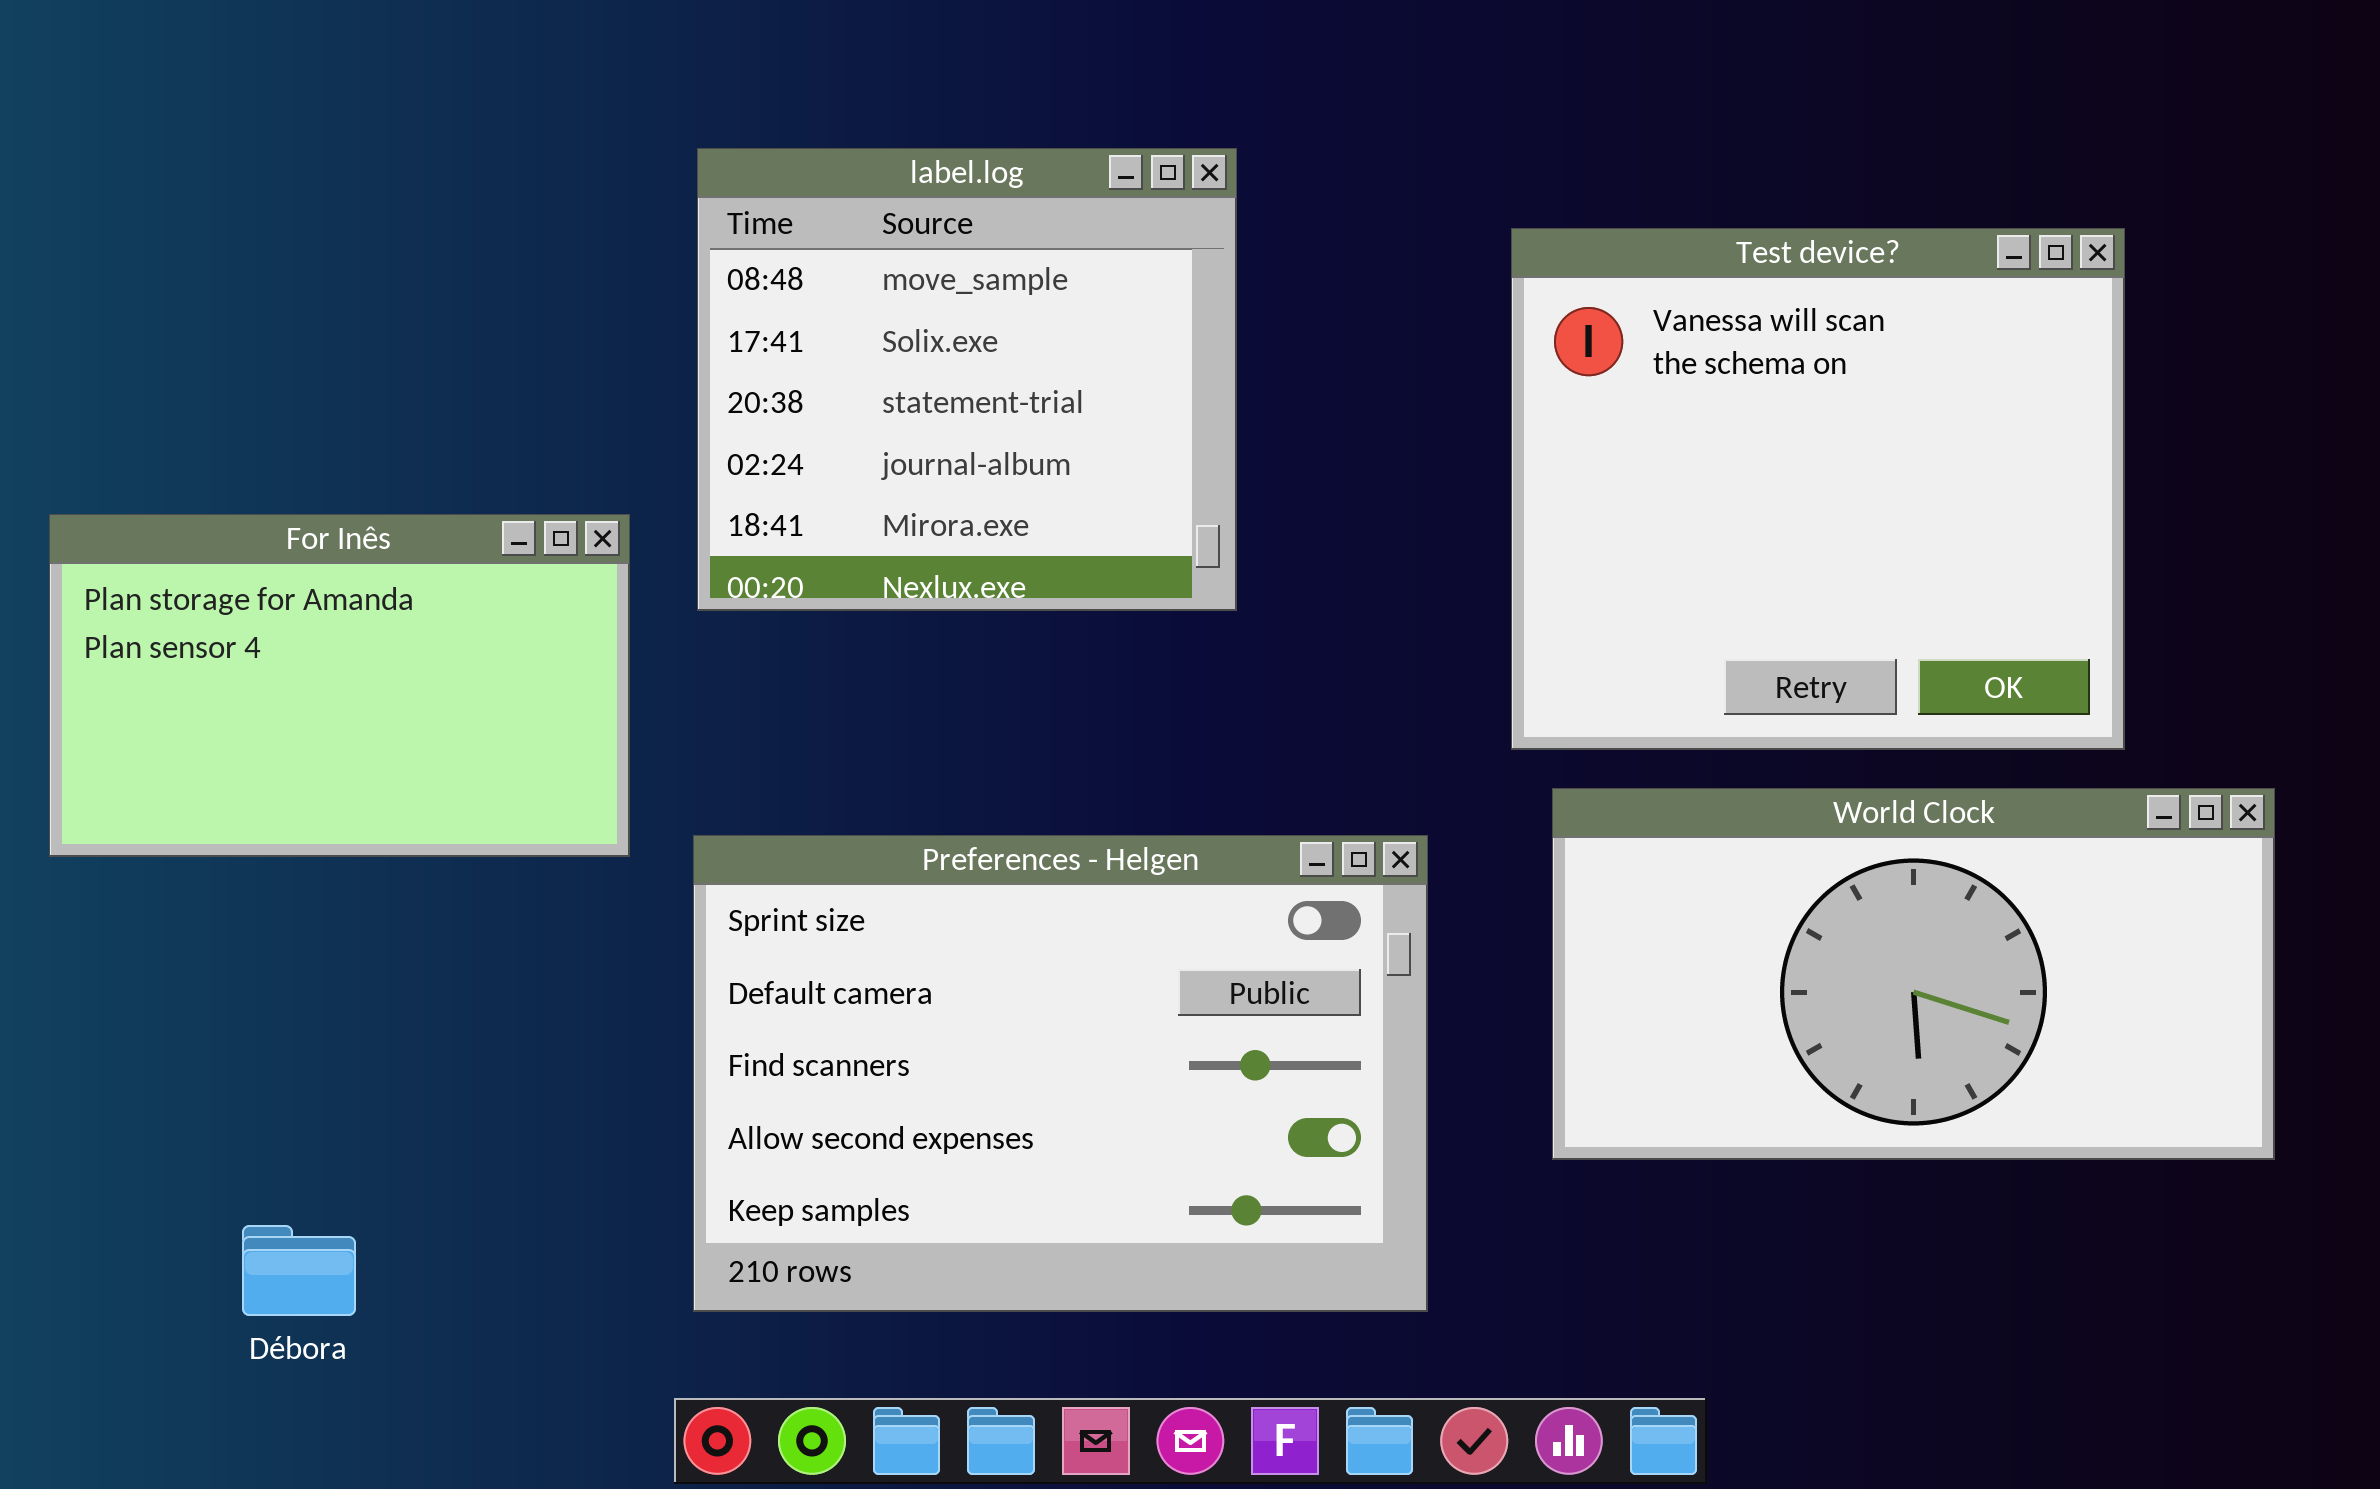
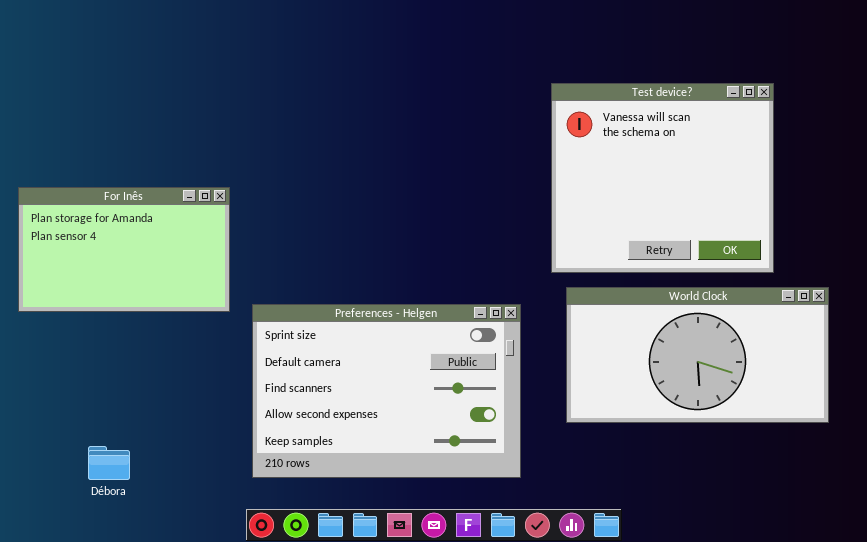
label.log: [697,148,1237,611] -> none, closed

